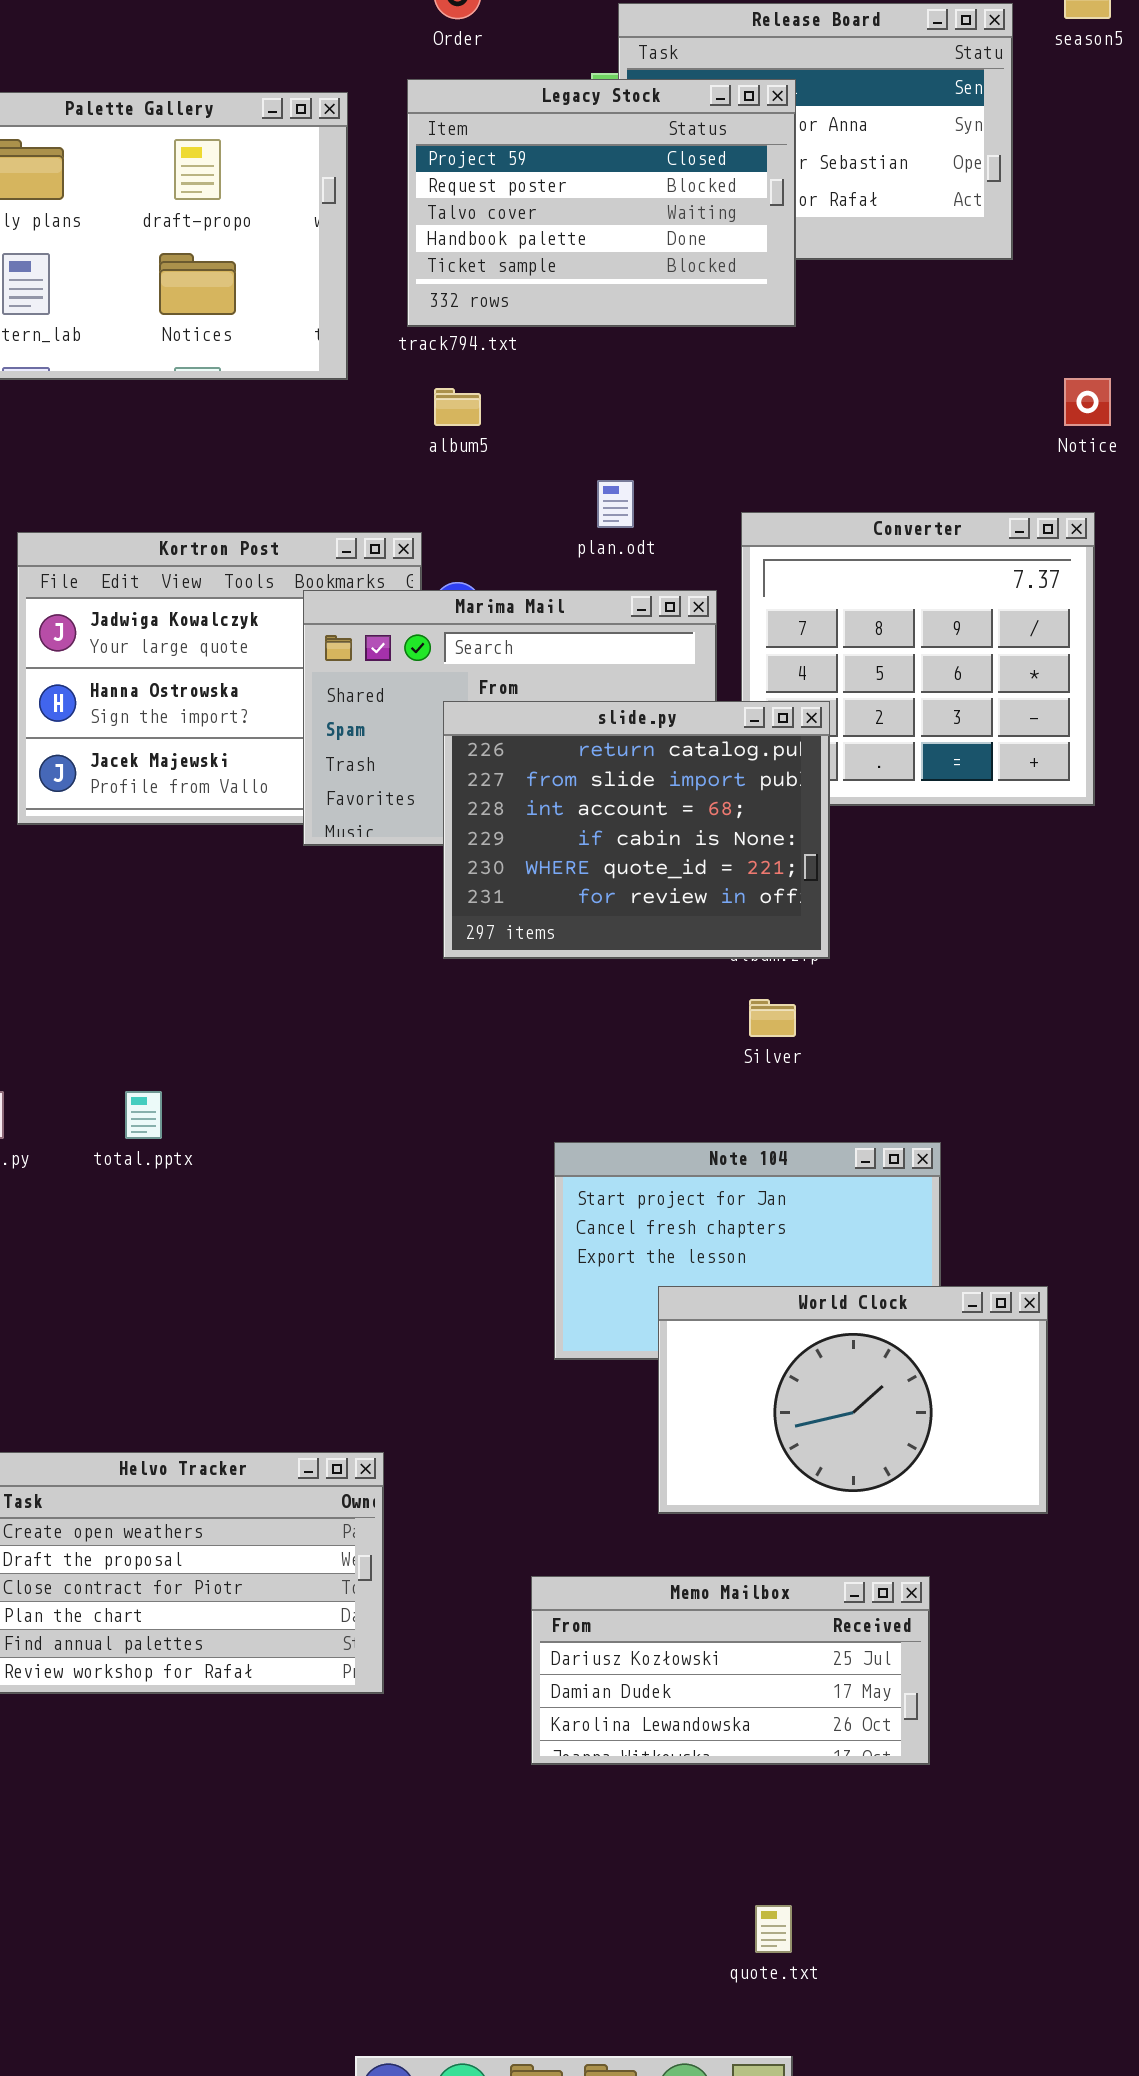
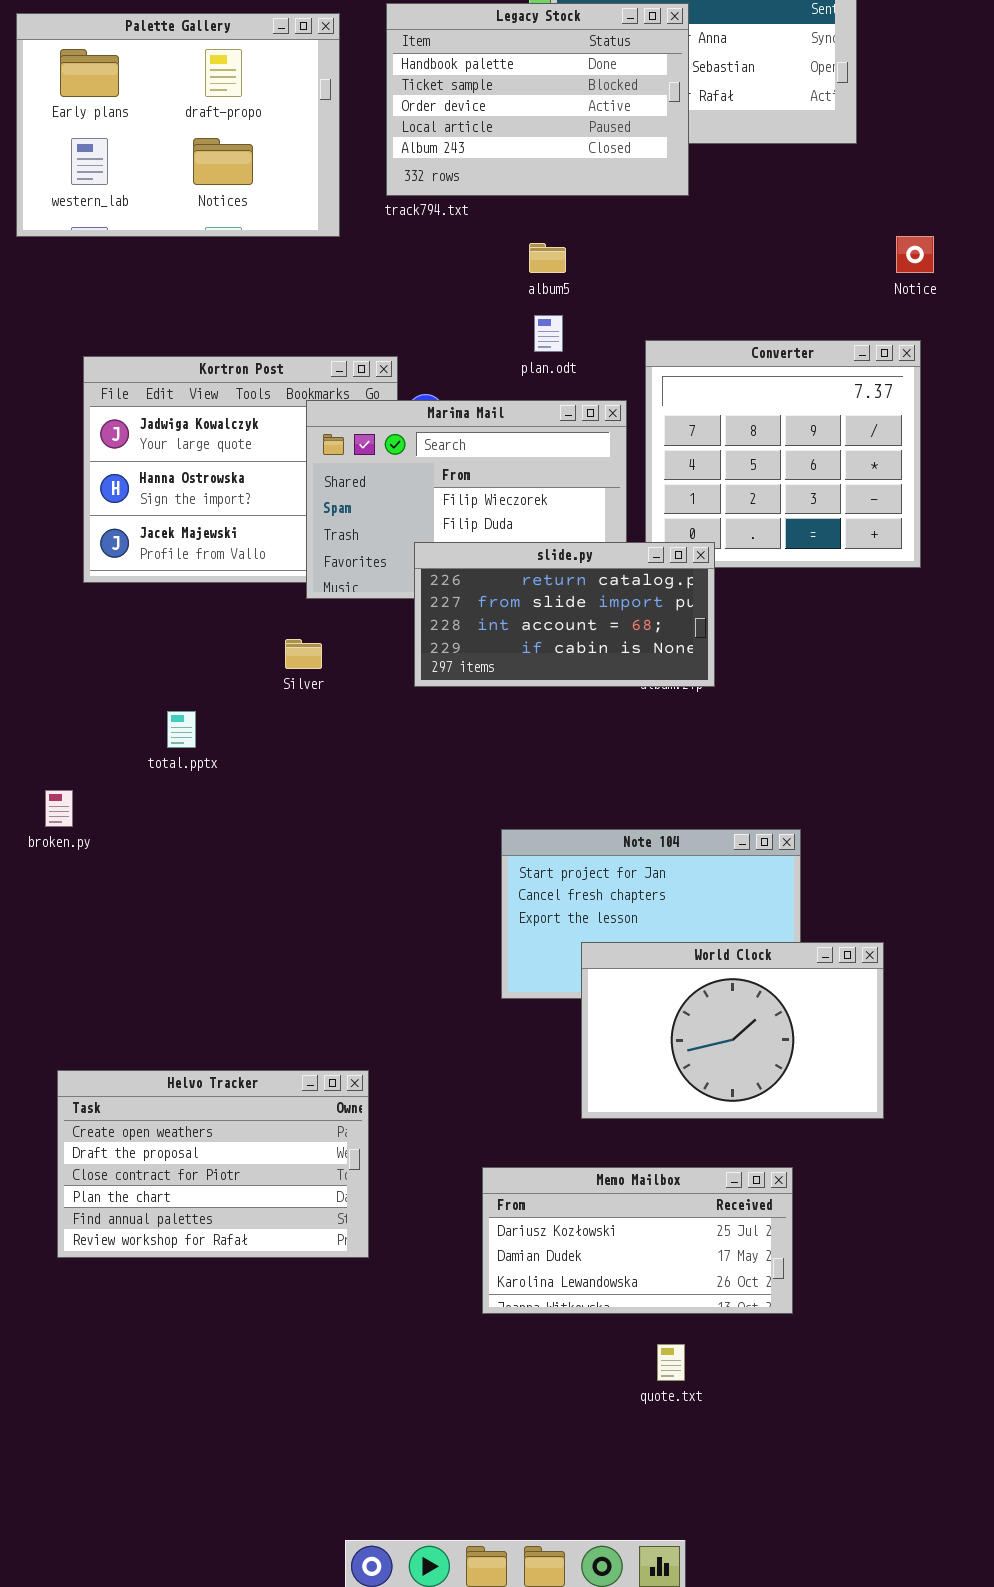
Legacy Stock: [407,79,796,327] -> [386,3,689,196], scrolled down 3 rows
album5: [434,388,481,426] -> [529,243,566,273], moved
slide.py: [443,701,830,959] -> [414,542,715,687], resized
Silver: [749,999,796,1037] -> [285,639,322,669], moved
total.pptx: [125,1091,162,1139] -> [167,711,196,748], moved
quote.txt: [755,1905,792,1953] -> [657,1344,685,1381], moved

